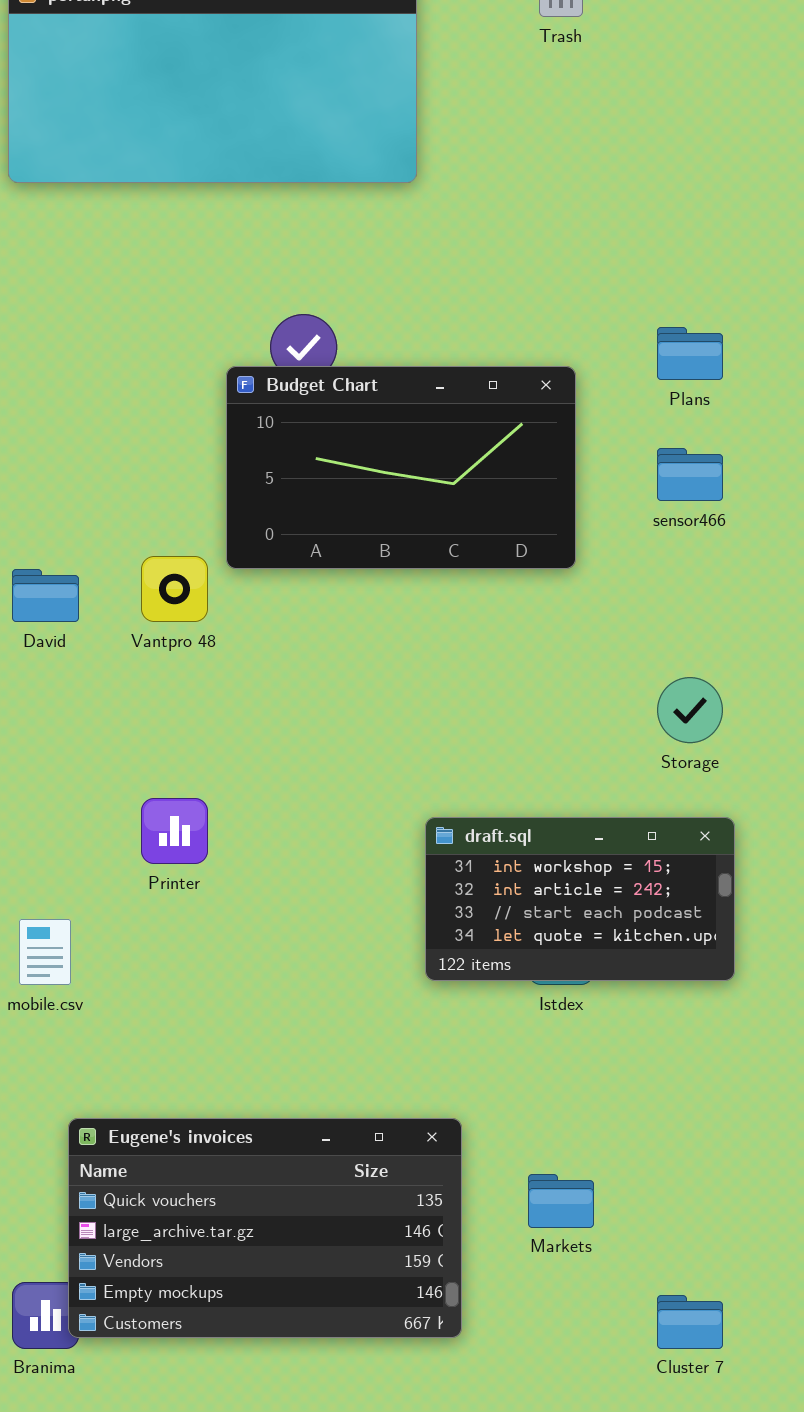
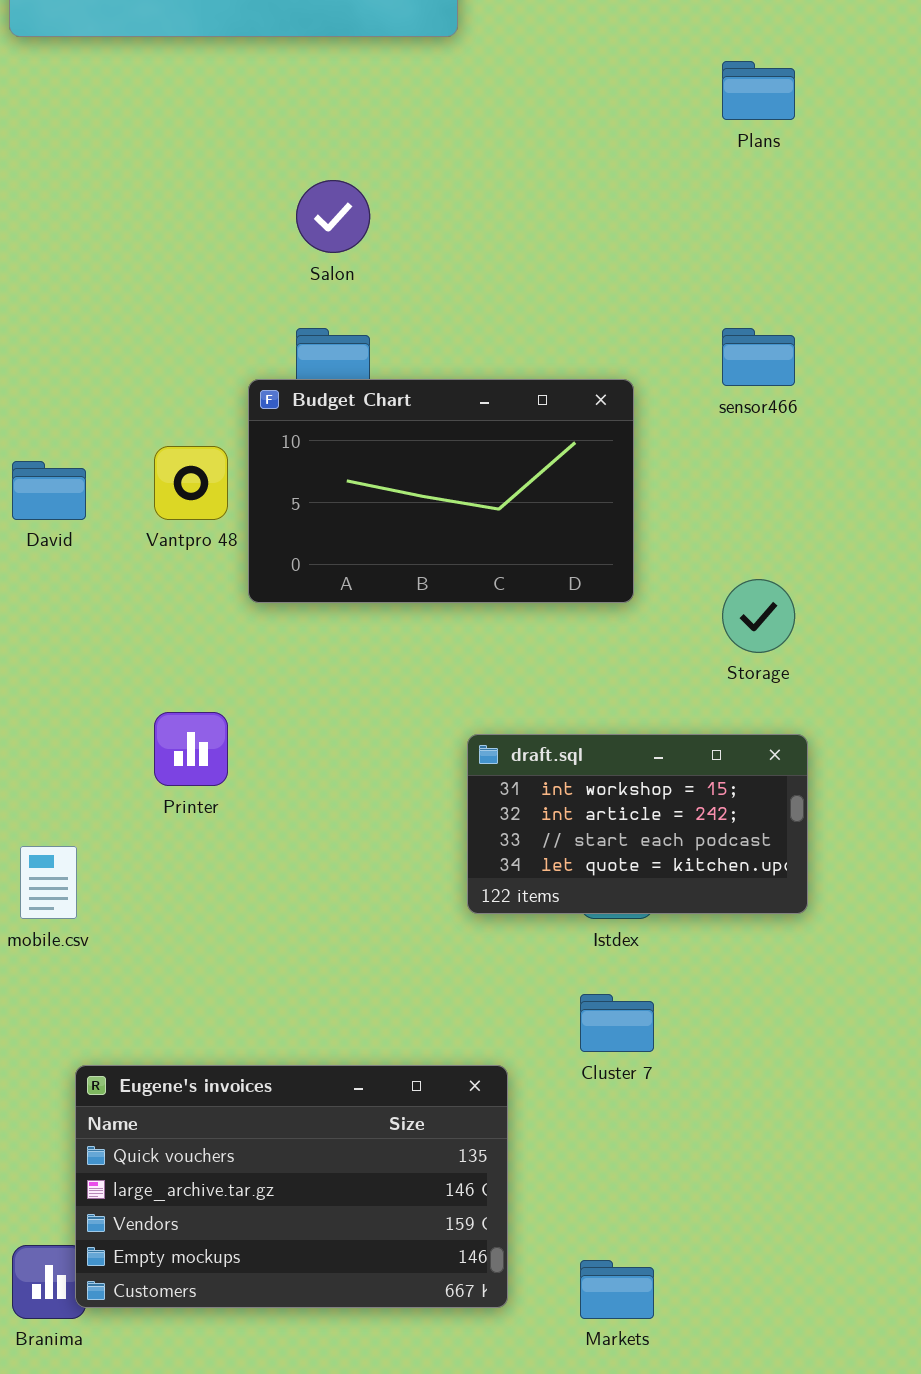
Plans: [657,327,723,380] -> [722,61,795,120], moved
Budget Chart: [226,366,576,569] -> [248,379,634,603], moved
Markets: [528,1174,594,1228] -> [580,1260,654,1319], moved
Cluster 7: [657,1295,723,1349] -> [580,994,654,1052], moved

